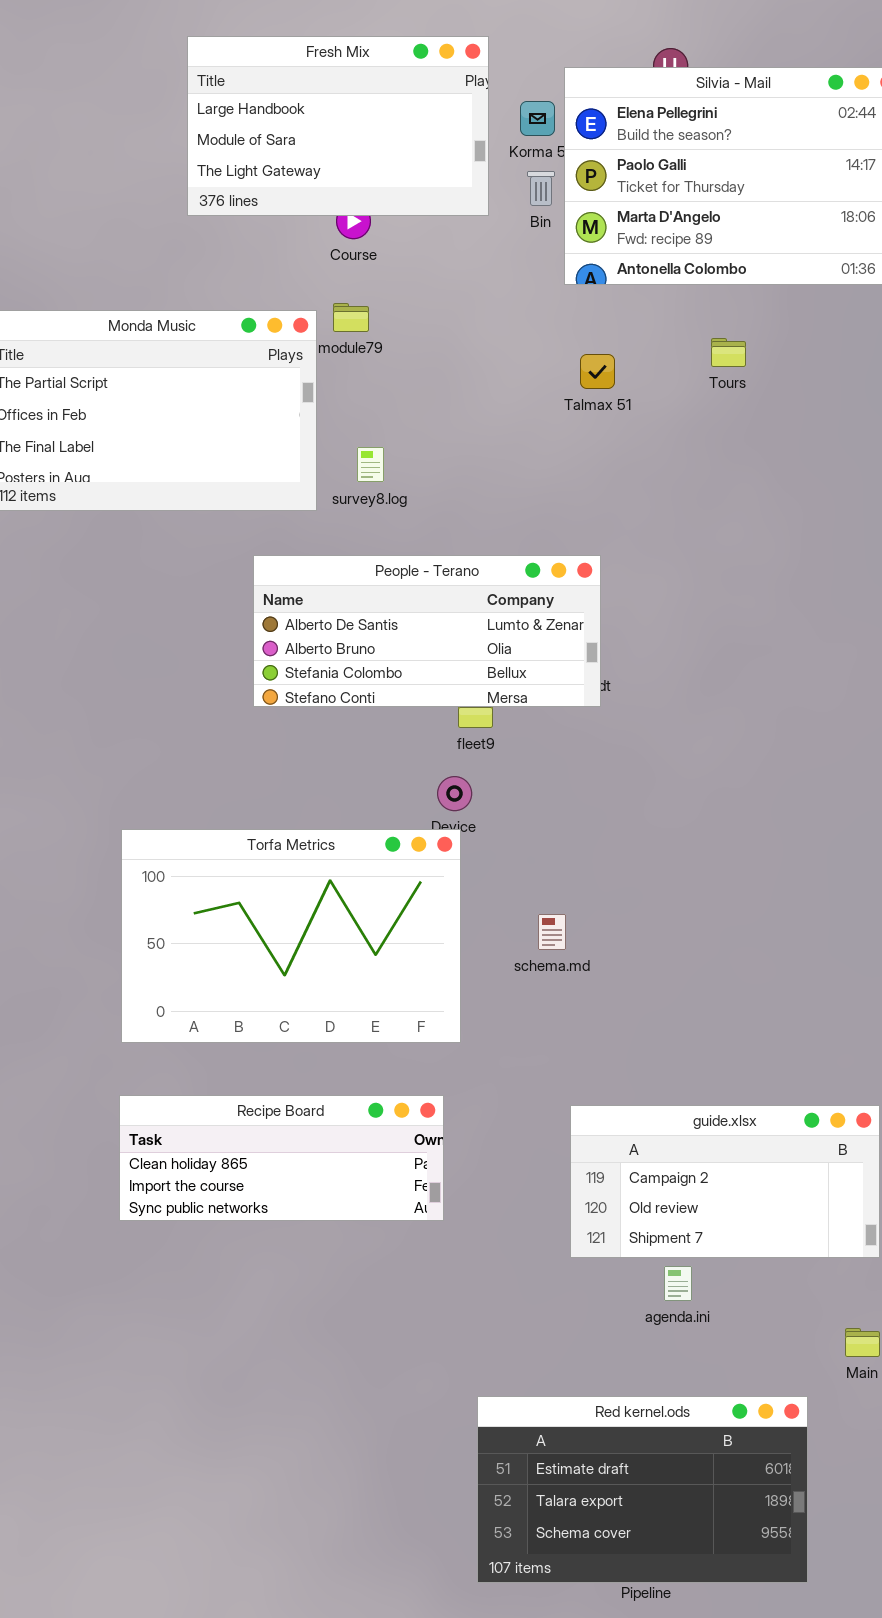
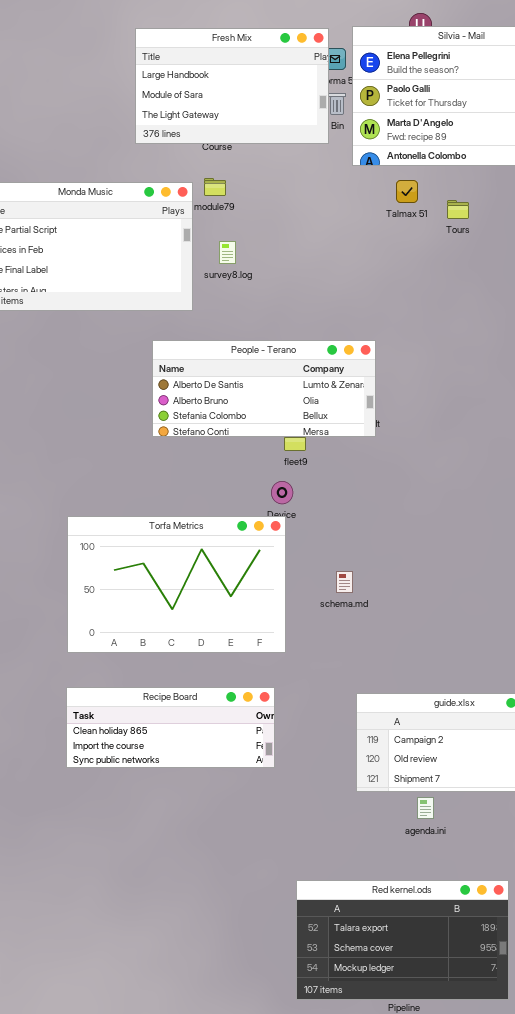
Fresh Mix: [187,36,489,216] -> [135,28,329,144], moved
Talmax 51: [580,354,615,389] -> [396,180,418,203], moved
survey8.log: [357,447,384,482] -> [219,241,236,264], moved
Red kernel.ods: [477,1396,808,1583] -> [296,880,509,1000], scrolled down 1 row

